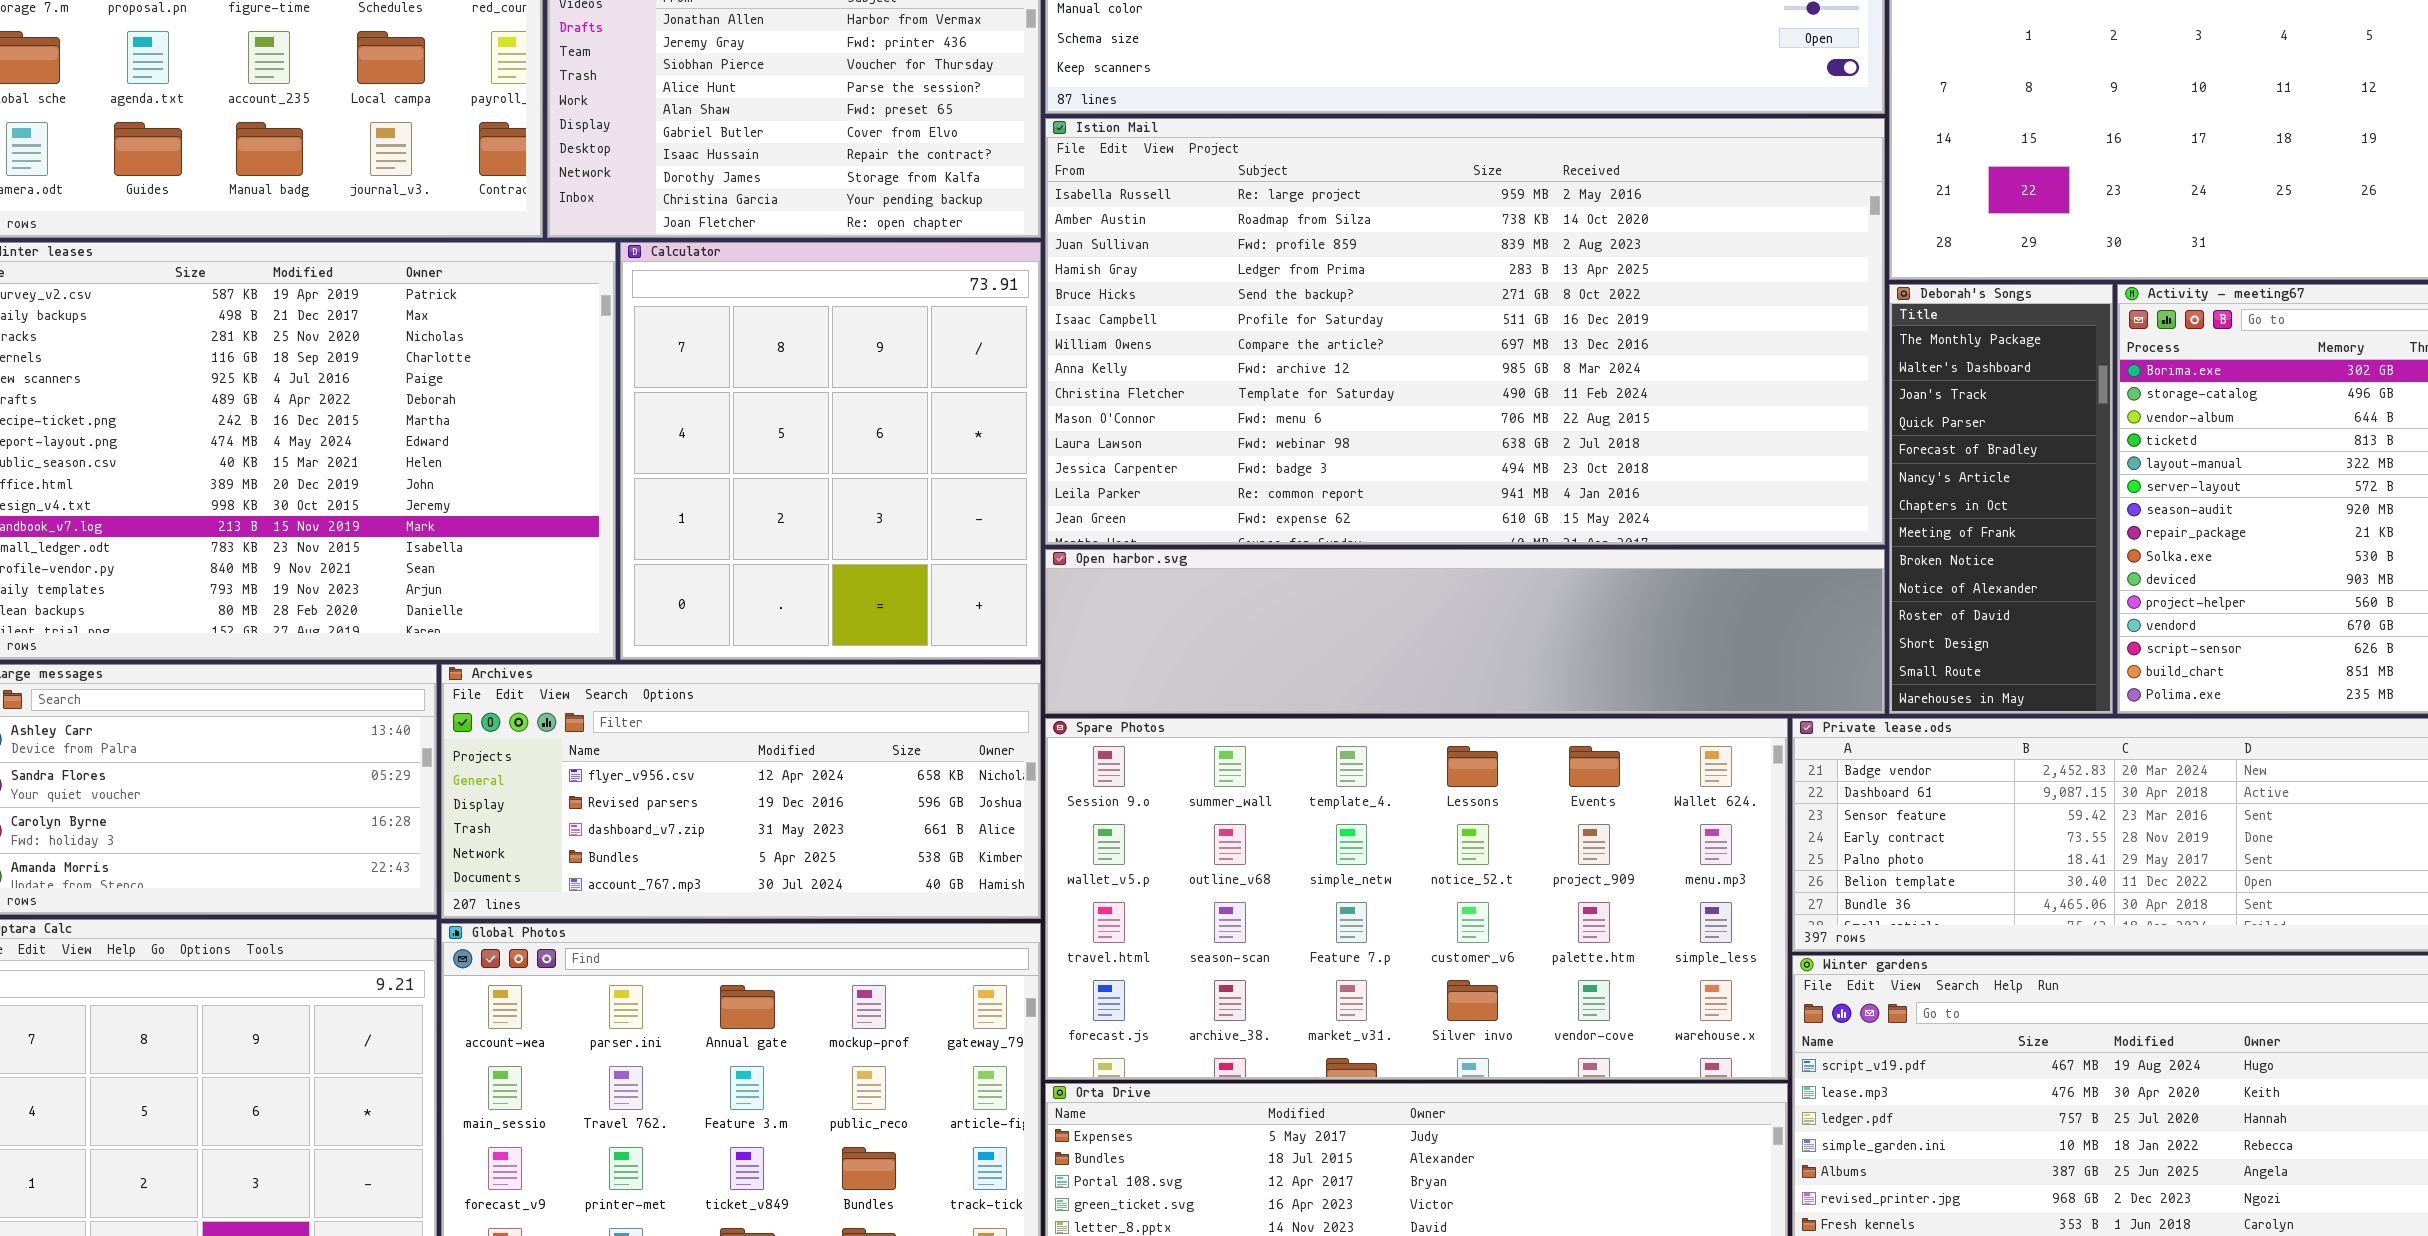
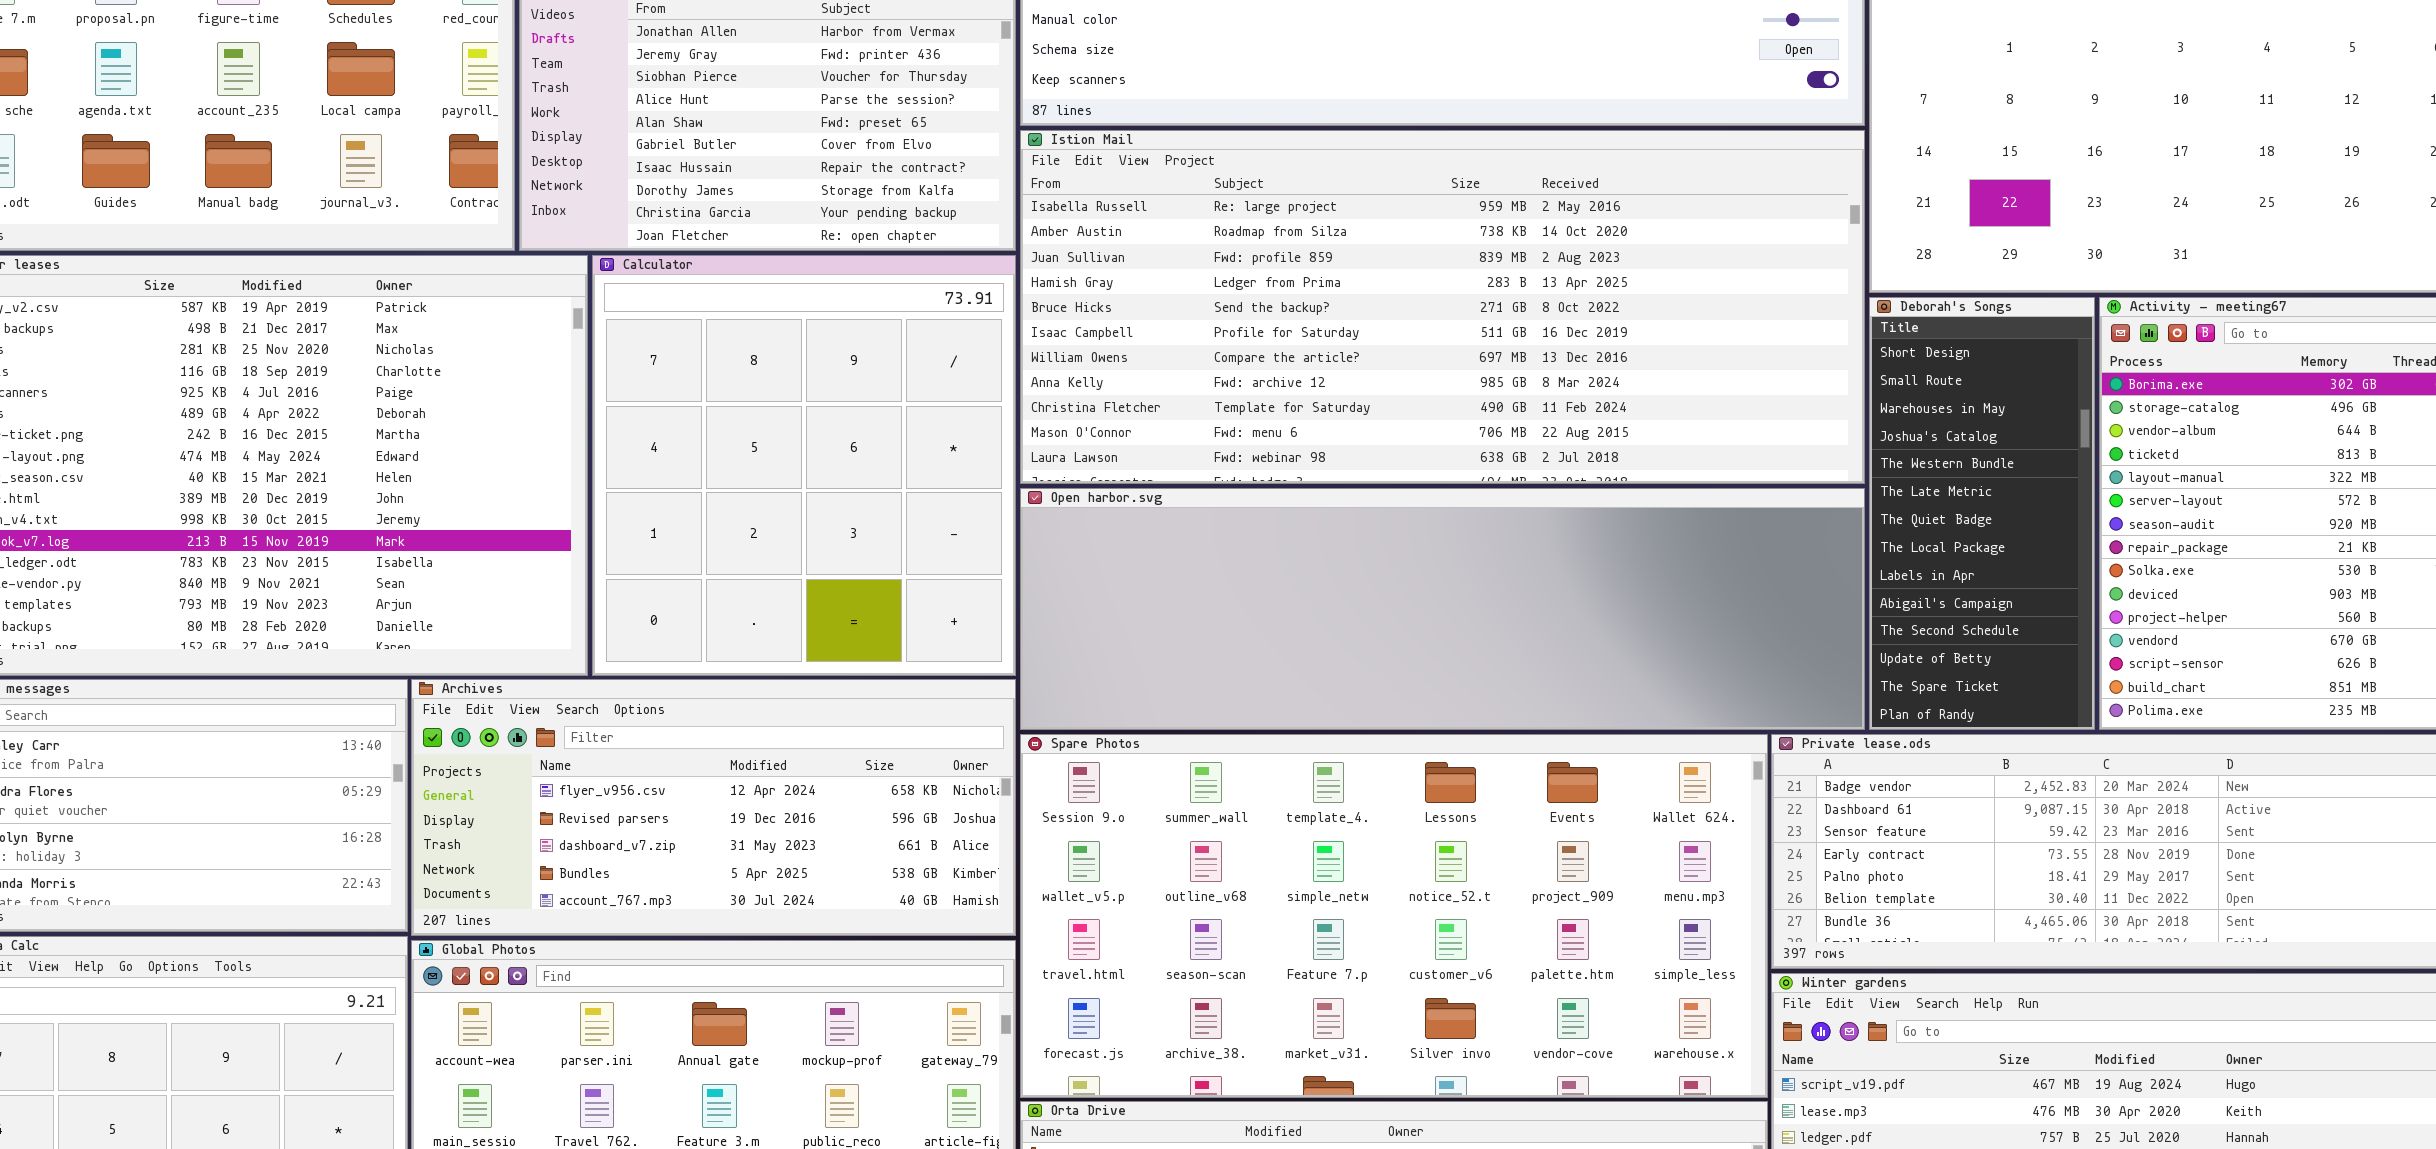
Istion Mail: [1045,118,1885,545] -> [1020,130,1865,484], resized
Deborah's Songs: [1889,284,2113,714] -> [1869,297,2095,730], scrolled down 11 rows
Open harbor.svg: [1045,549,1885,714] -> [1020,488,1865,730], resized

